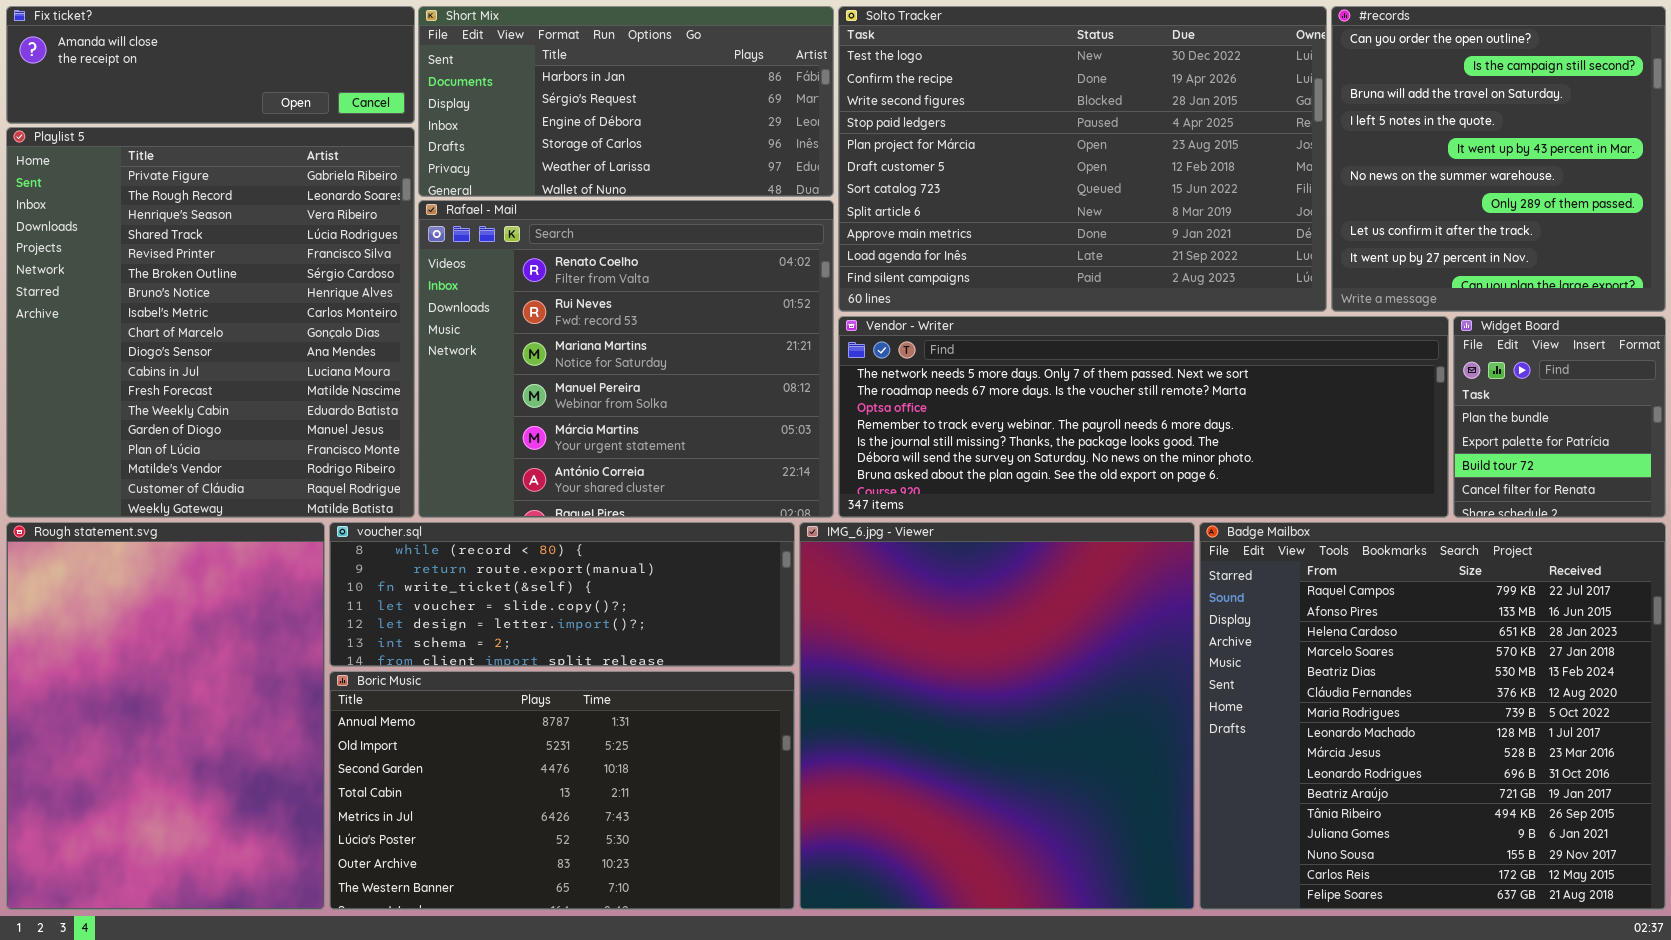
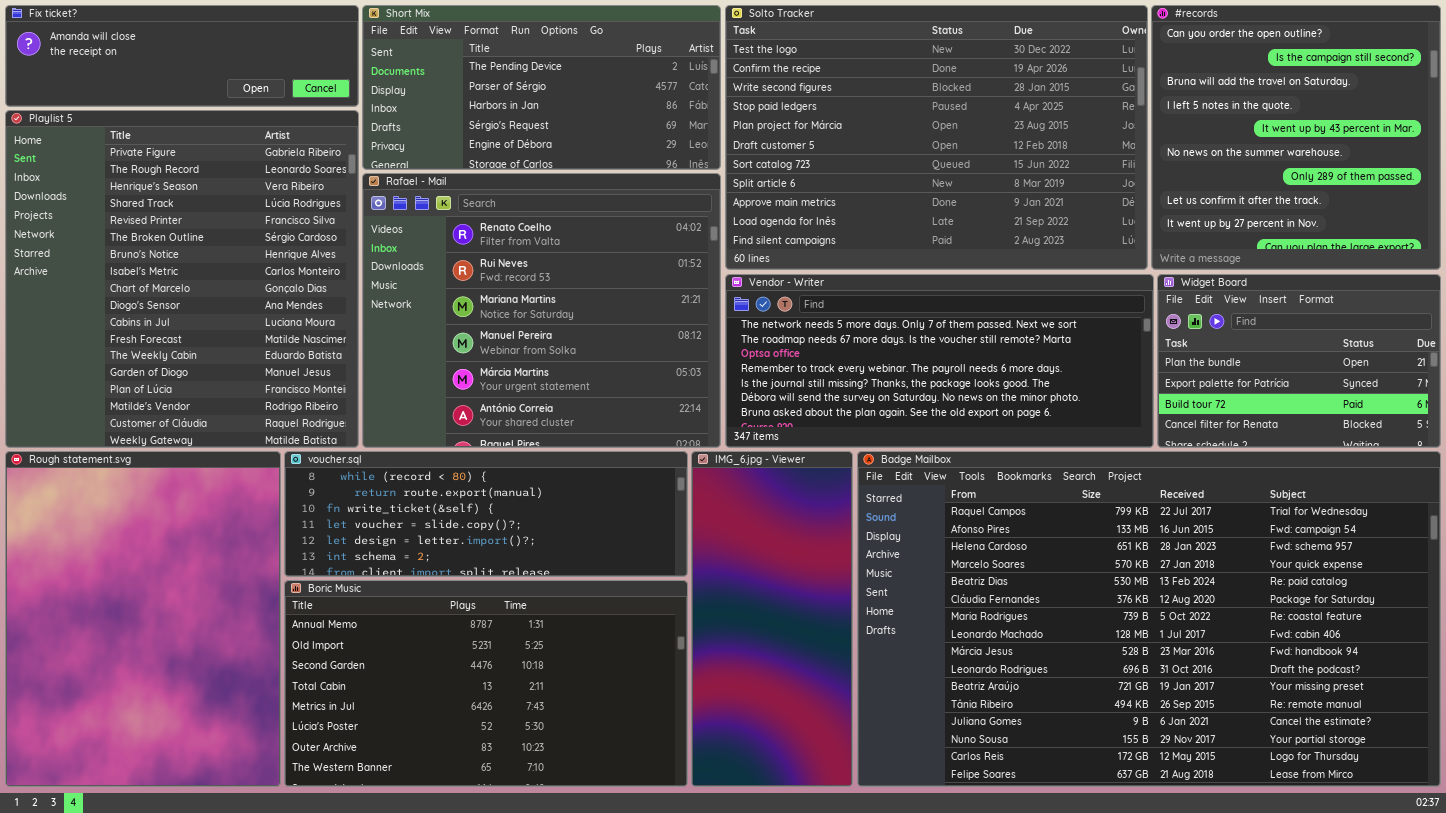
Short Mix: [418,6,834,197] -> [362,5,721,170], scrolled up 2 rows
Vendor - Writer: [838,316,1449,518] -> [725,274,1154,448], resized
Widget Board: [1453,316,1666,518] -> [1157,274,1441,448], resized
IMG_6.jpg - Viewer: [799,522,1195,910] -> [691,451,853,787], resized
Badge Mailbox: [1199,522,1666,910] -> [857,451,1441,787], resized

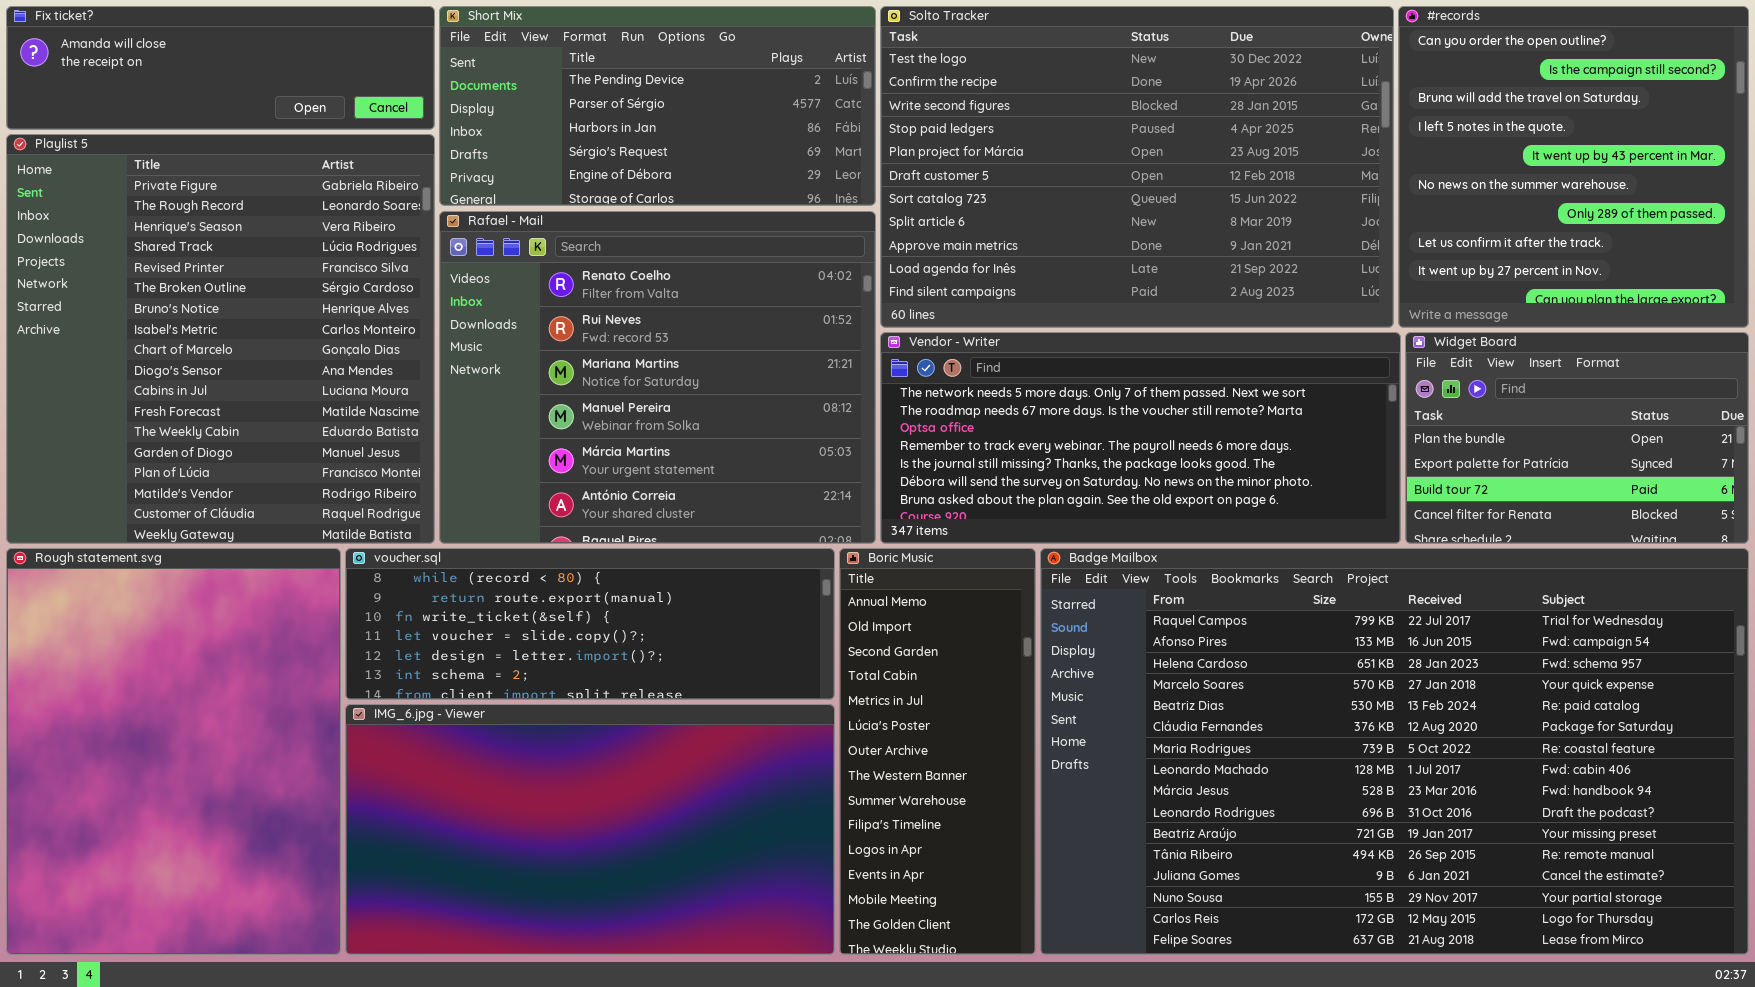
IMG_6.jpg - Viewer: [691,451,853,787] -> [345,704,835,955], moved, resized
Boric Music: [284,580,688,787] -> [839,548,1036,955], moved, resized

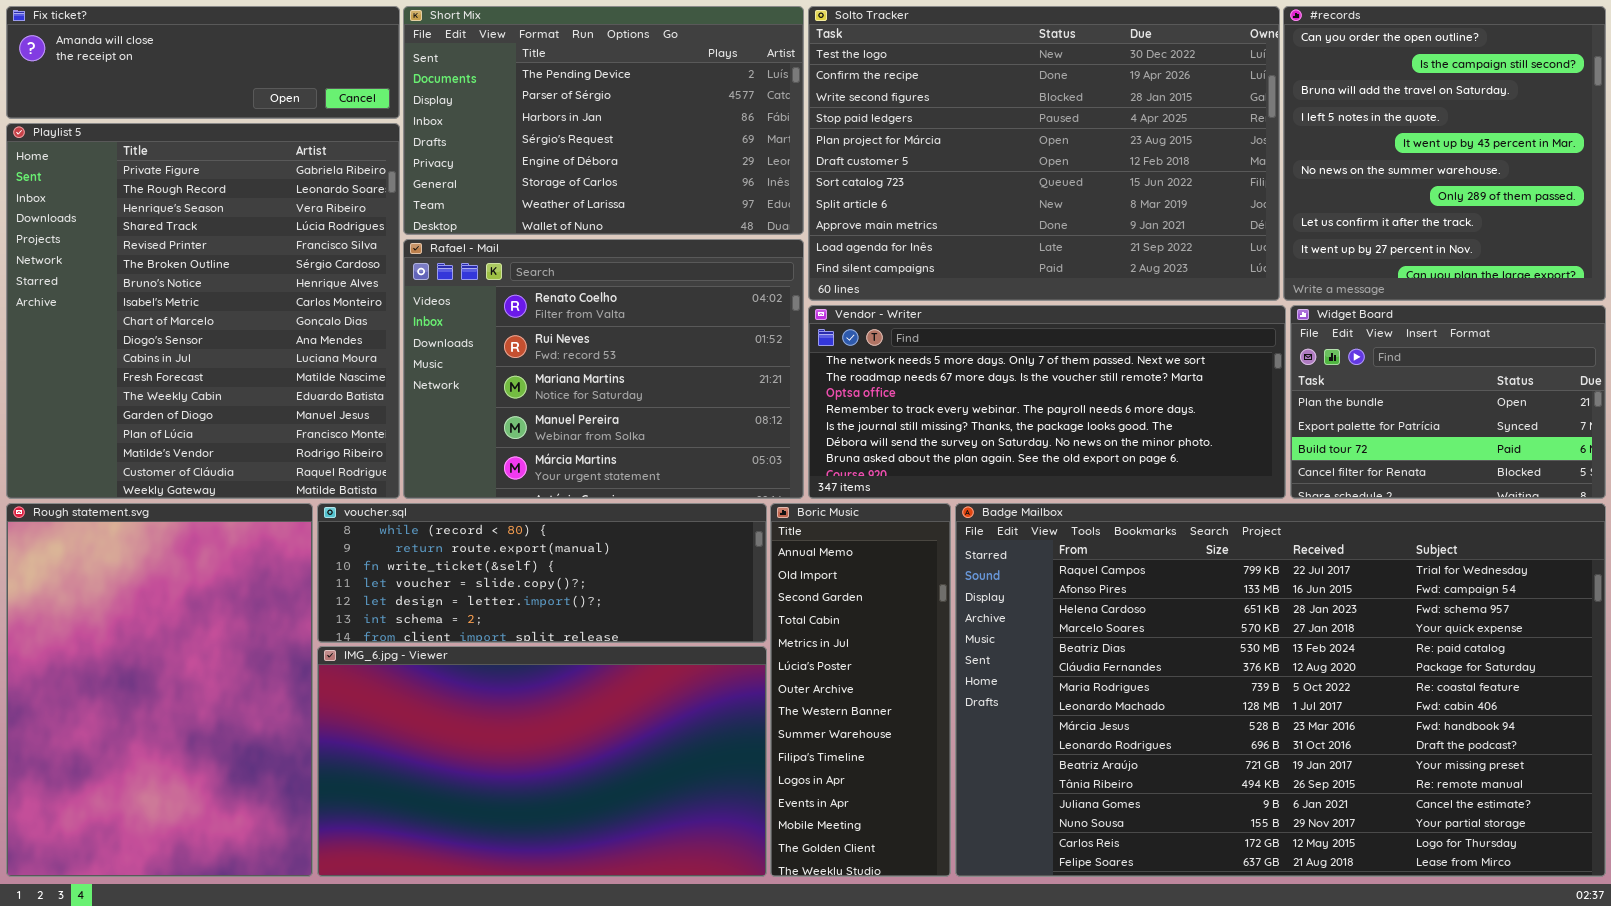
Short Mix: [439,6,876,206] -> [403,6,804,235], resized
Rafael - Mail: [439,211,876,544] -> [403,239,804,499], resized

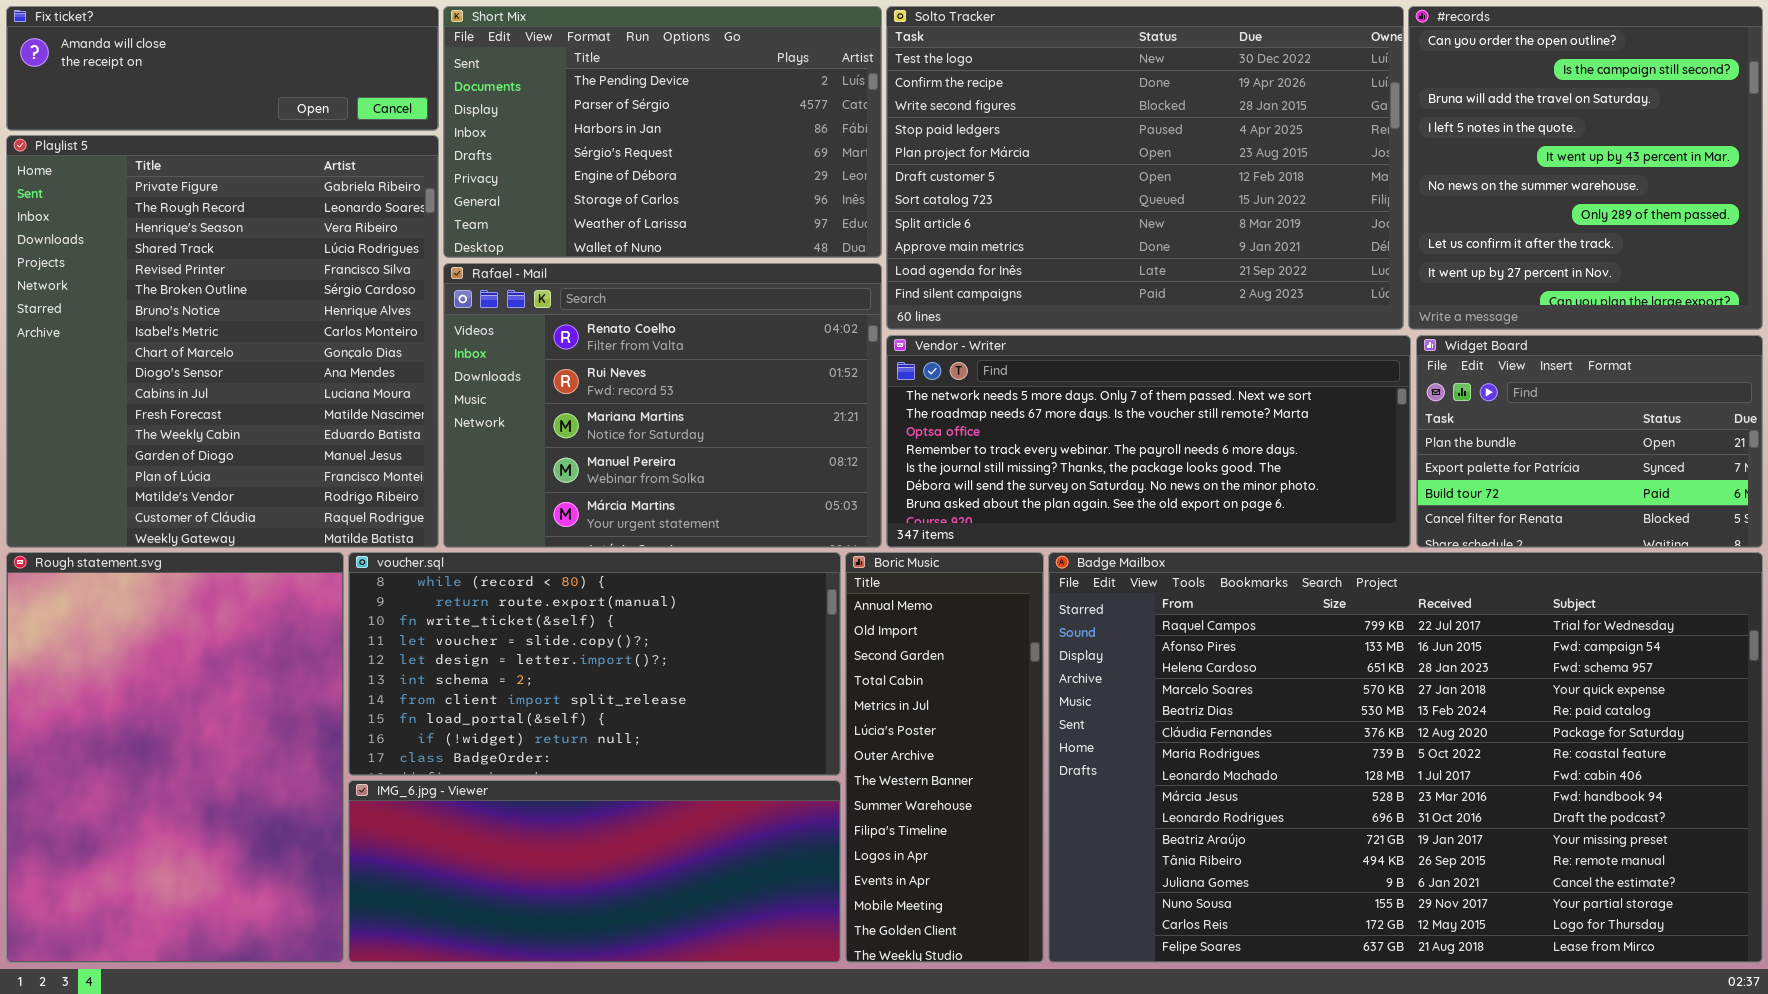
voucher.sql: [317,503,767,643] -> [348,552,841,776], resized
IMG_6.jpg - Viewer: [317,646,767,877] -> [348,780,841,963], resized

